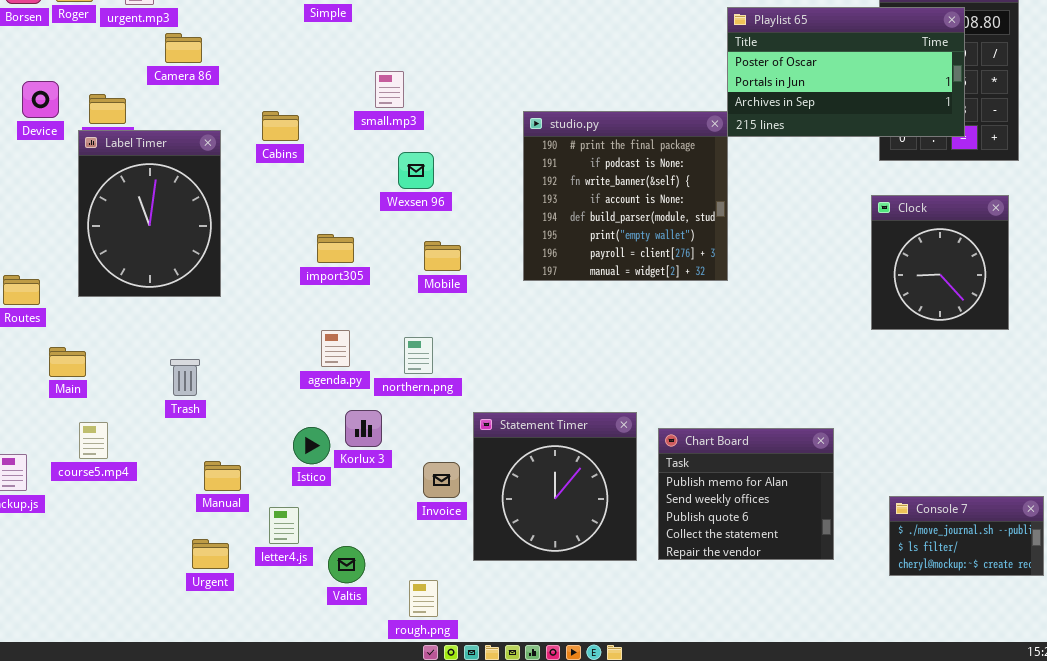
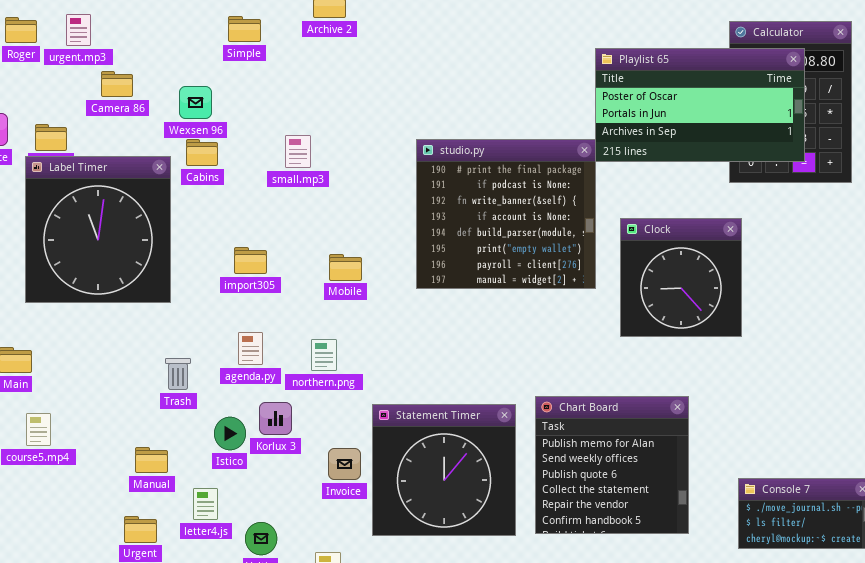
small.mp3: [375,71,404,108] -> [285,135,311,168], moved
Label Timer: [78,130,221,297] -> [25,156,171,303], resized
Wexsen 96: [398,152,434,189] -> [179,86,212,119], moved
Clock: [871,195,1009,330] -> [620,218,742,337], moved
Trash: [170,359,200,396] -> [165,358,191,390], moved
Chart Board: [658,428,834,560] -> [535,396,689,534], resized

